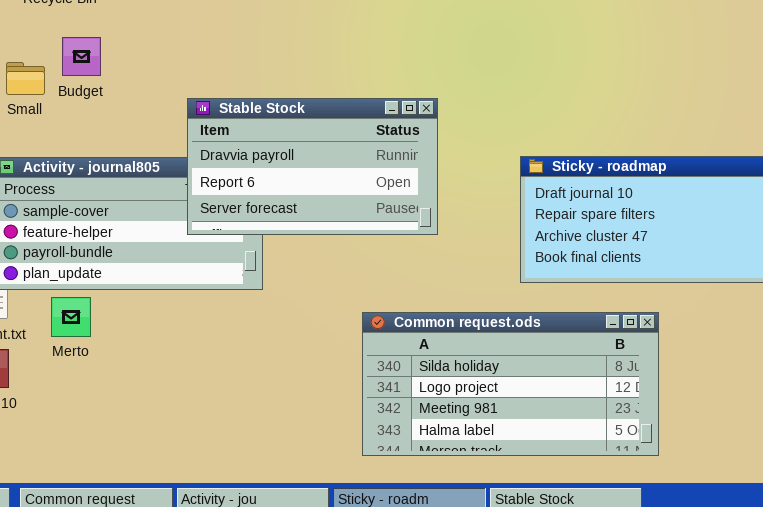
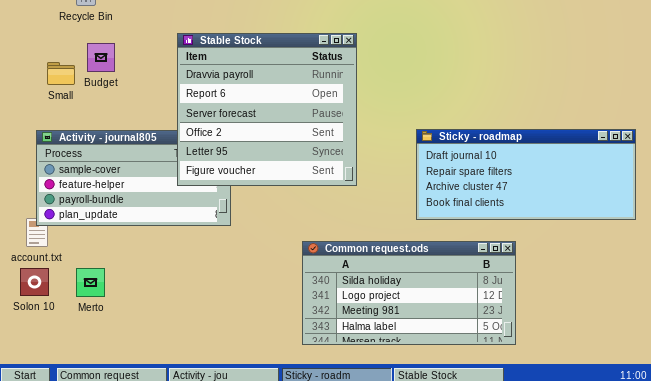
Stable Stock: [187,98,438,235] -> [177,33,357,186], resized
Merto: [51,297,91,337] -> [76,268,105,297], moved

